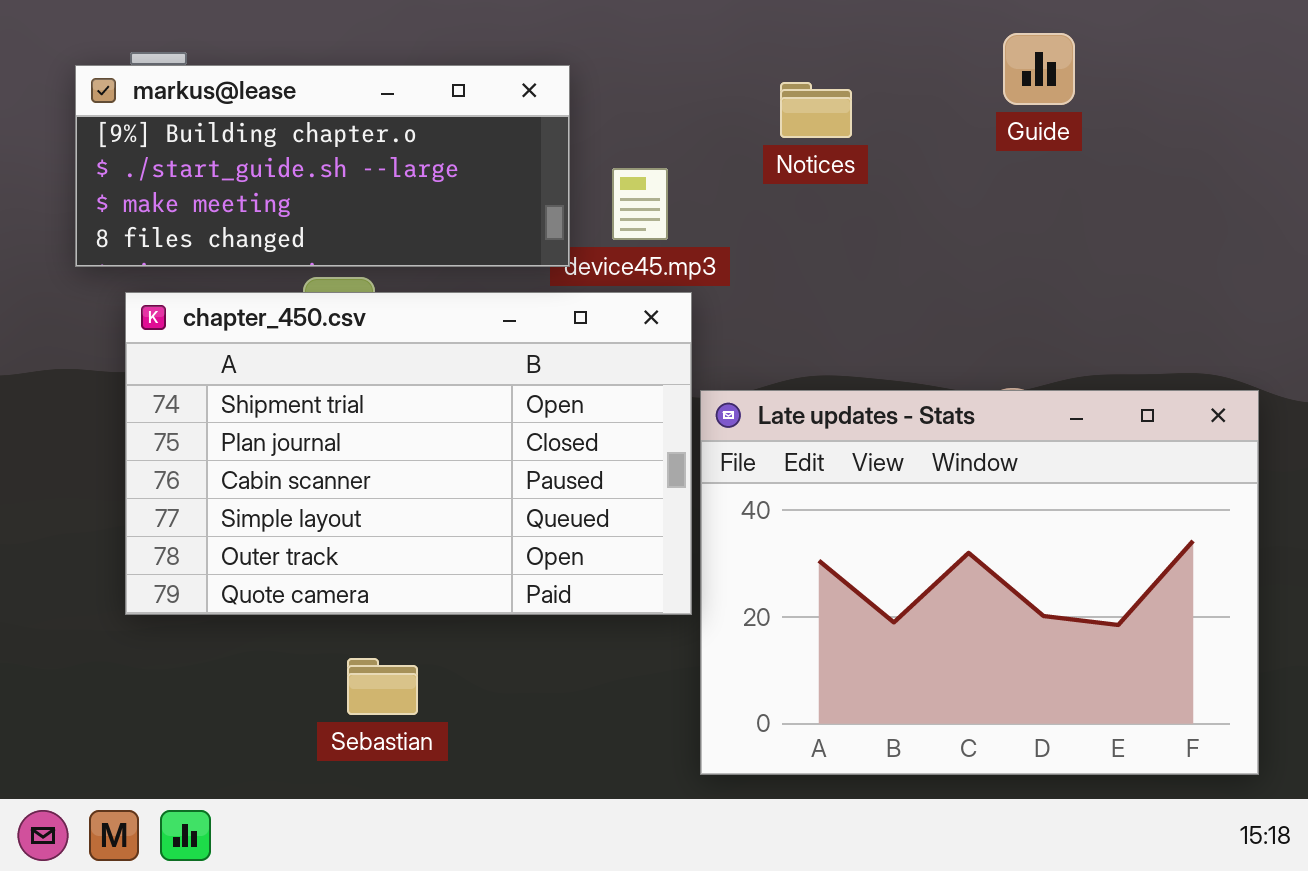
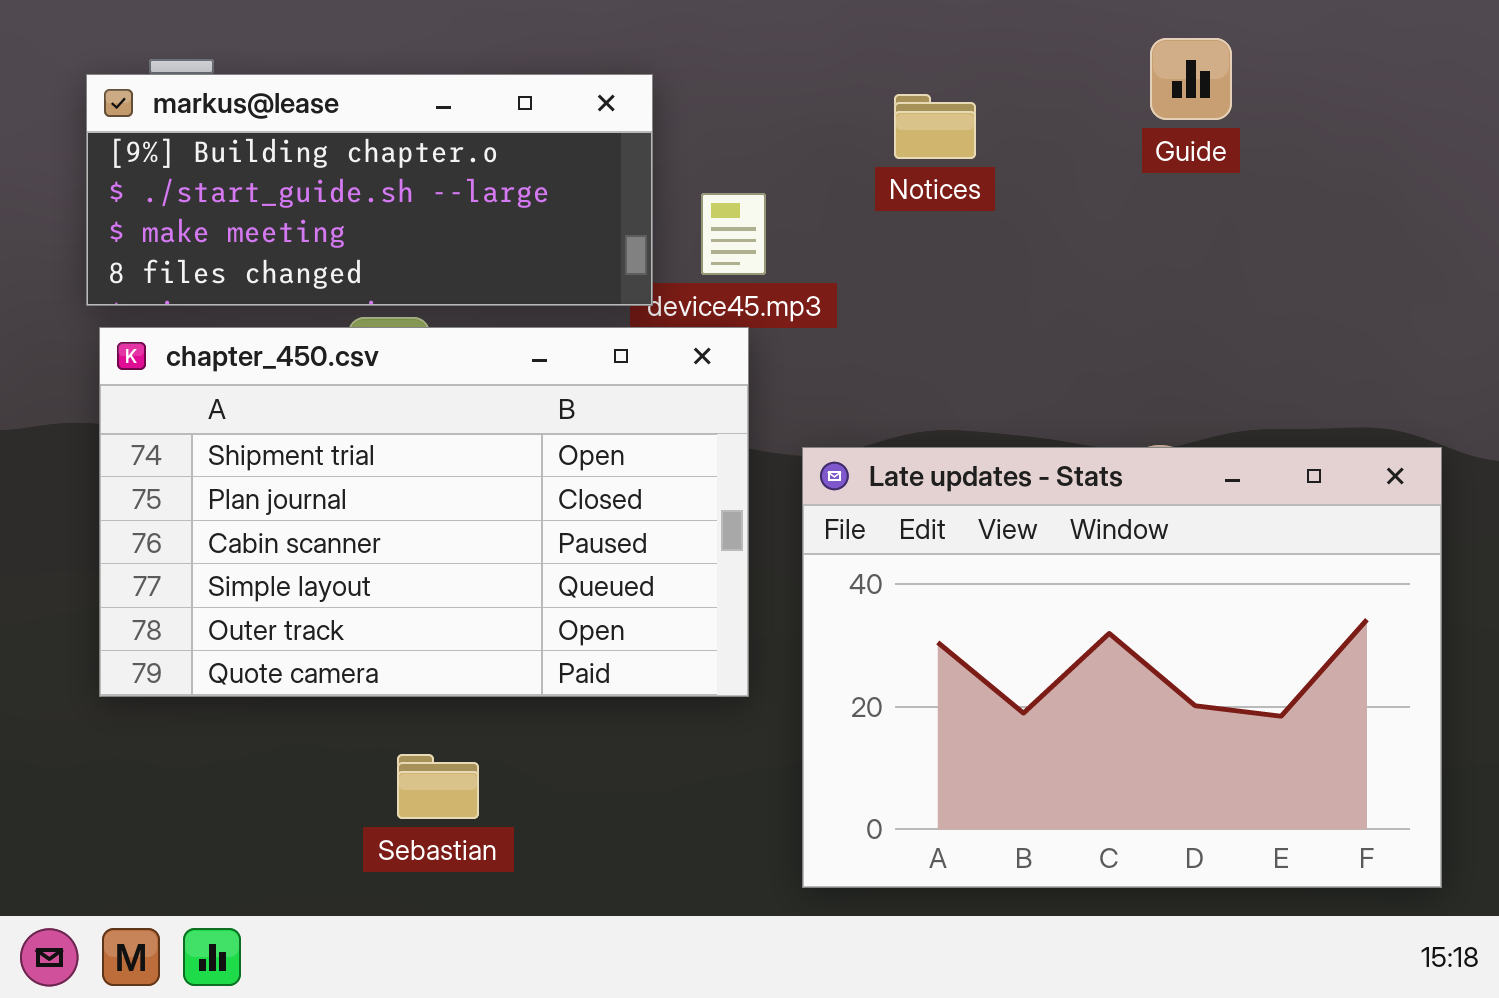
chapter_450.csv: [125,292,692,615] -> [99,327,749,697], moved

